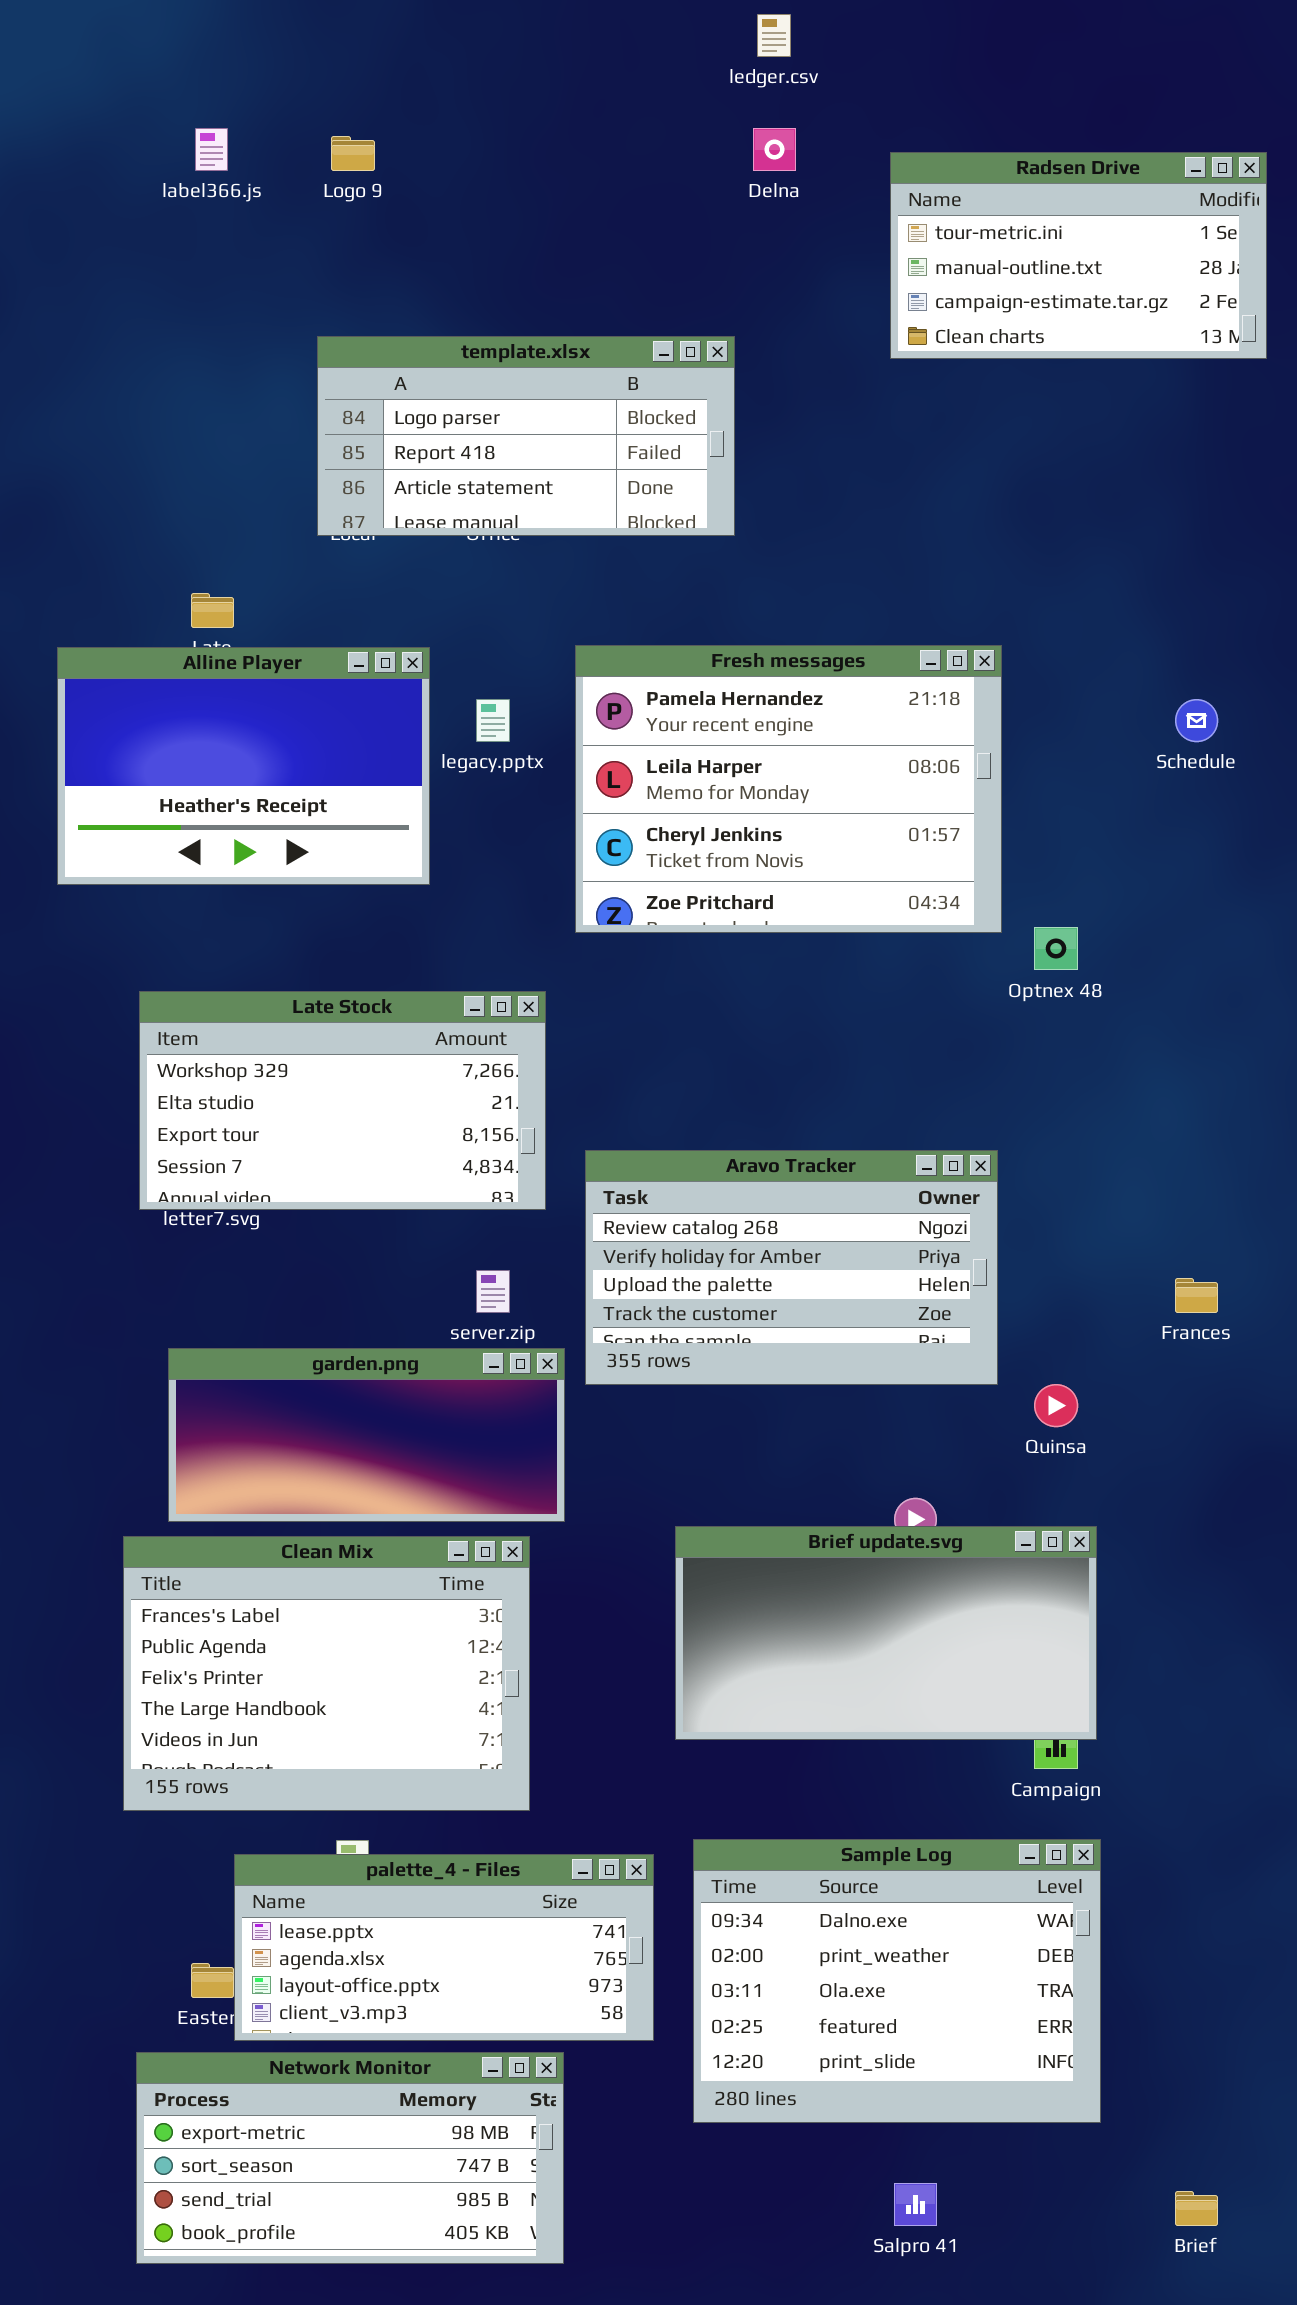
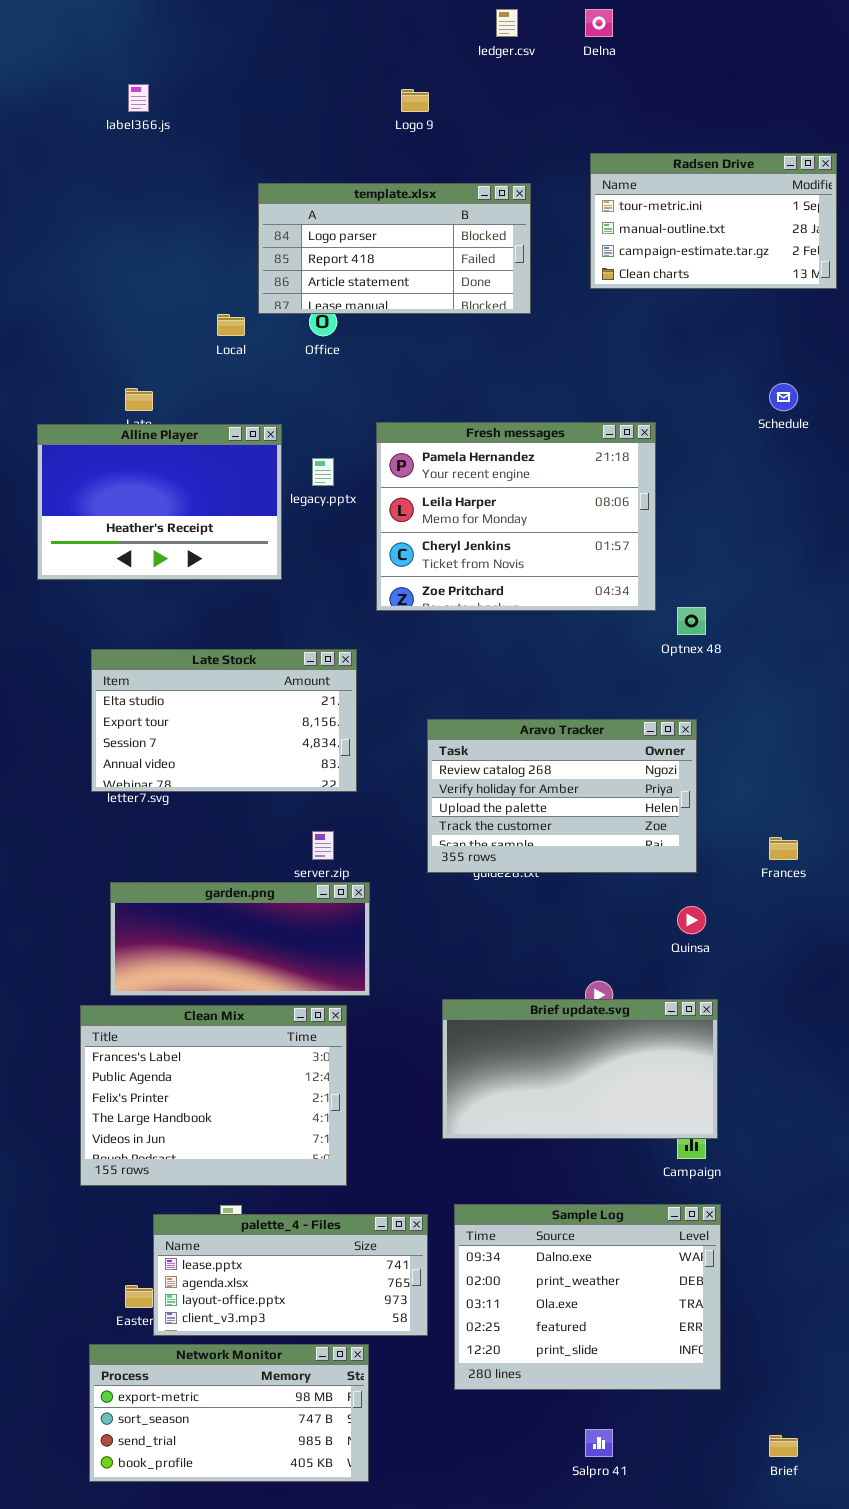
Delna: [753,128,796,171] -> [585,9,613,37], moved
Logo 9: [331,136,375,171] -> [401,89,429,112], moved
Radsen Drive: [890,152,1267,359] -> [590,153,837,289], moved
template.xlsx: [317,336,735,536] -> [258,183,531,314], moved
Schedule: [1175,699,1218,742] -> [769,383,798,411], moved
Late Stock: [139,991,546,1210] -> [91,649,357,792], scrolled down 1 row
Aravo Tracker: [585,1150,998,1385] -> [427,719,697,873], moved

